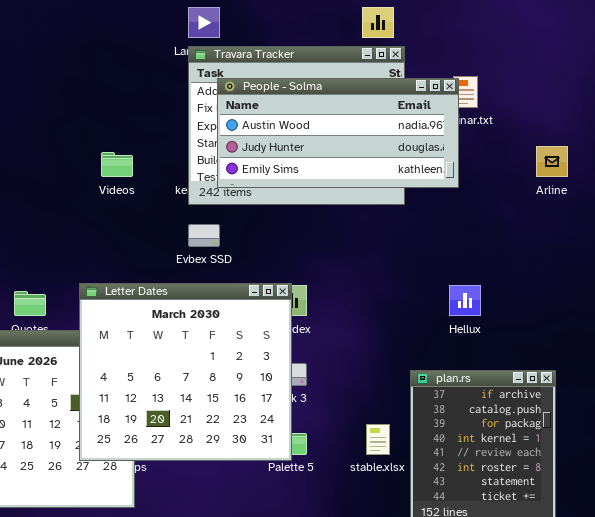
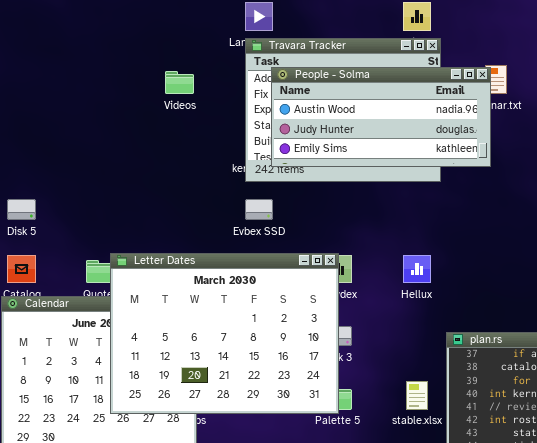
Videos: [101,152,133,177] -> [165,71,194,94], moved
Letter Dates: [79,283,292,461] -> [110,253,339,414], resized
Hellux: [449,285,481,316] -> [403,255,431,283], moved

